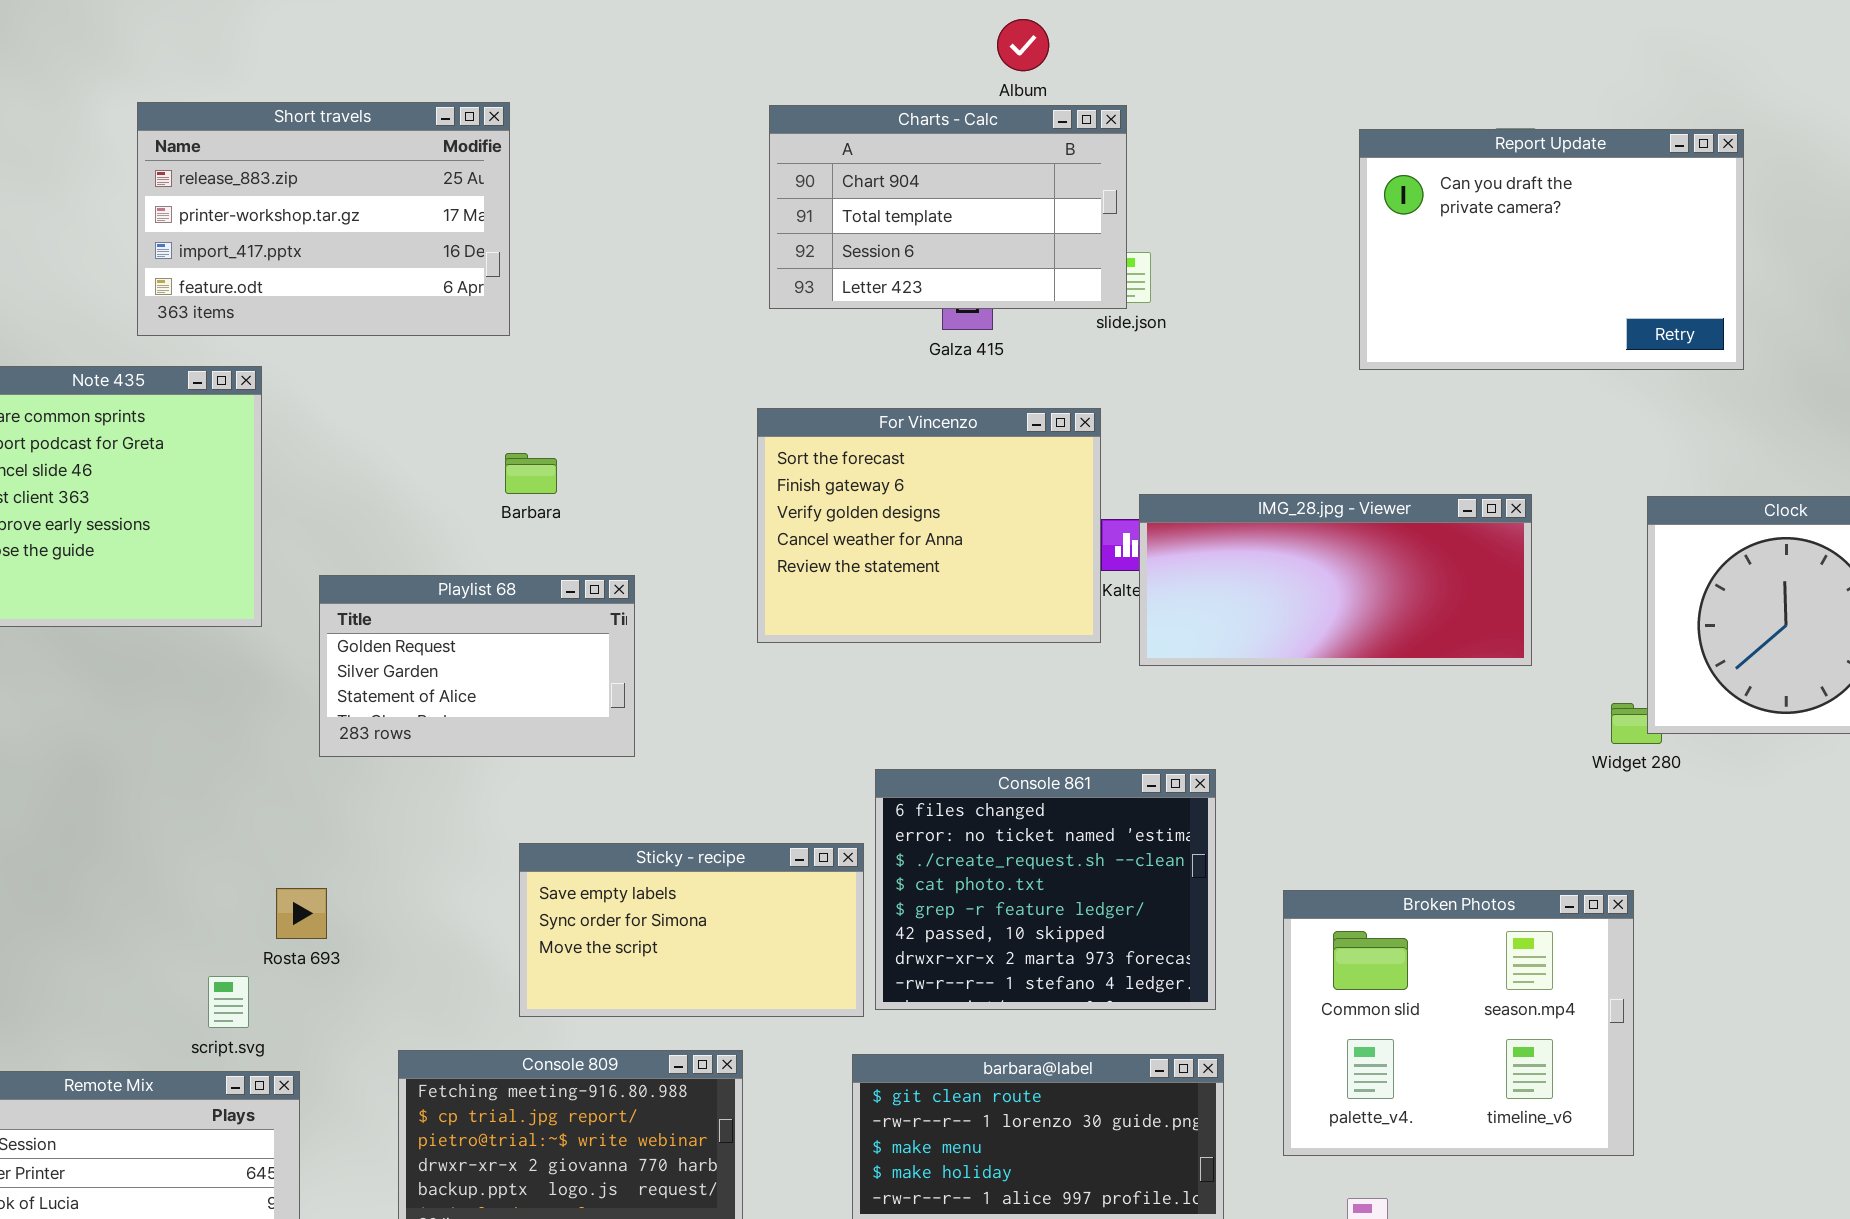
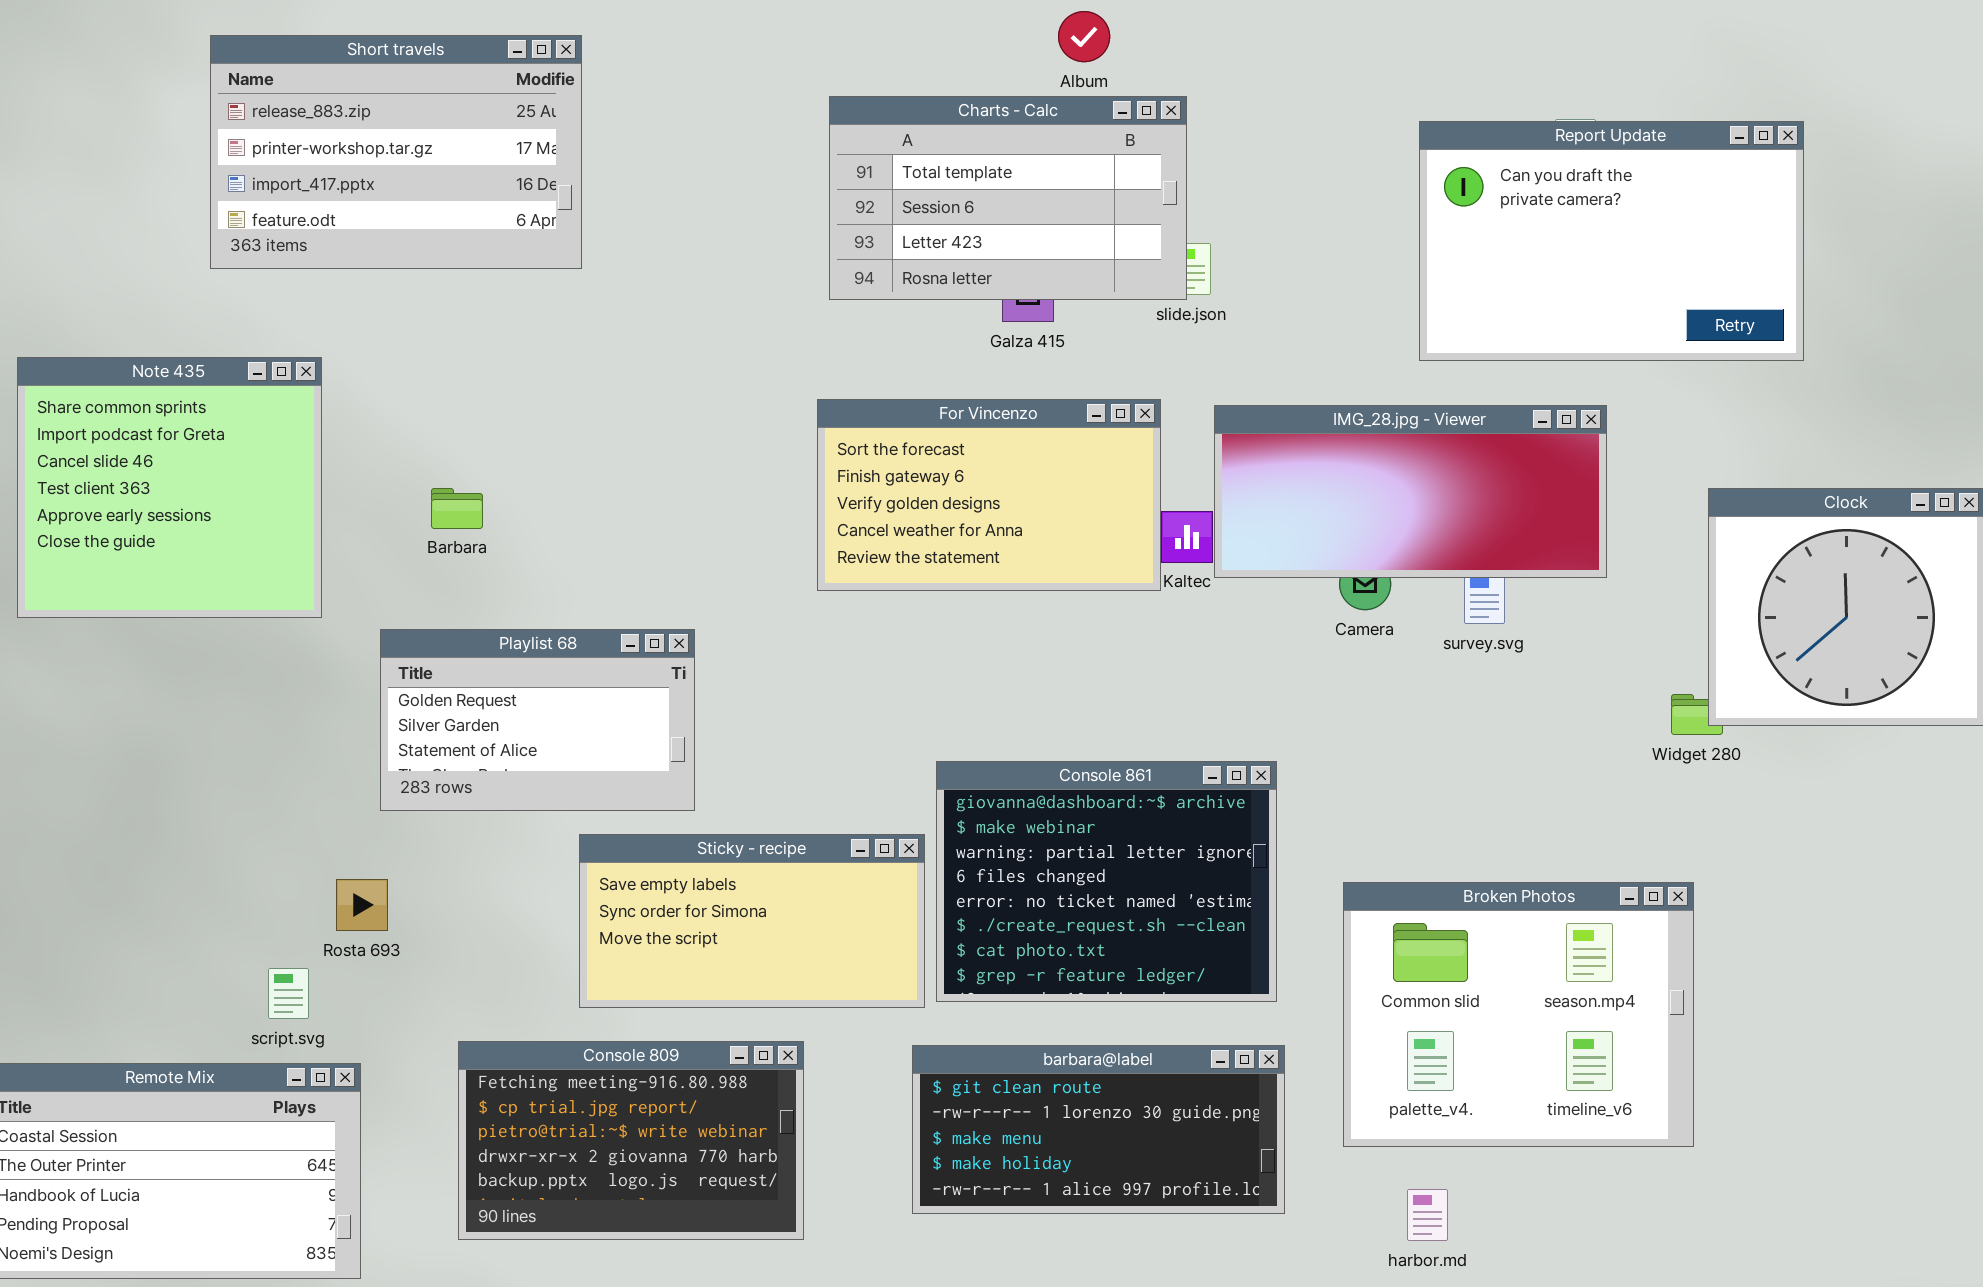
Short travels: [137,102,510,336] -> [210,35,582,269], moved
Charts - Calc: [769,105,1127,309] -> [829,96,1187,300], scrolled down 1 row
For Vincenzo: [757,408,1101,643] -> [817,399,1161,591], resized
Barbara: [505,453,557,494] -> [431,488,483,529], moved
IMG_28.jpg - Viewer: [1139,494,1532,666] -> [1214,405,1607,578], moved
Playlist 68: [319,575,635,757] -> [380,629,695,811], moved
Console 861: [875,769,1216,1010] -> [936,761,1277,1002], scrolled up 3 rows

